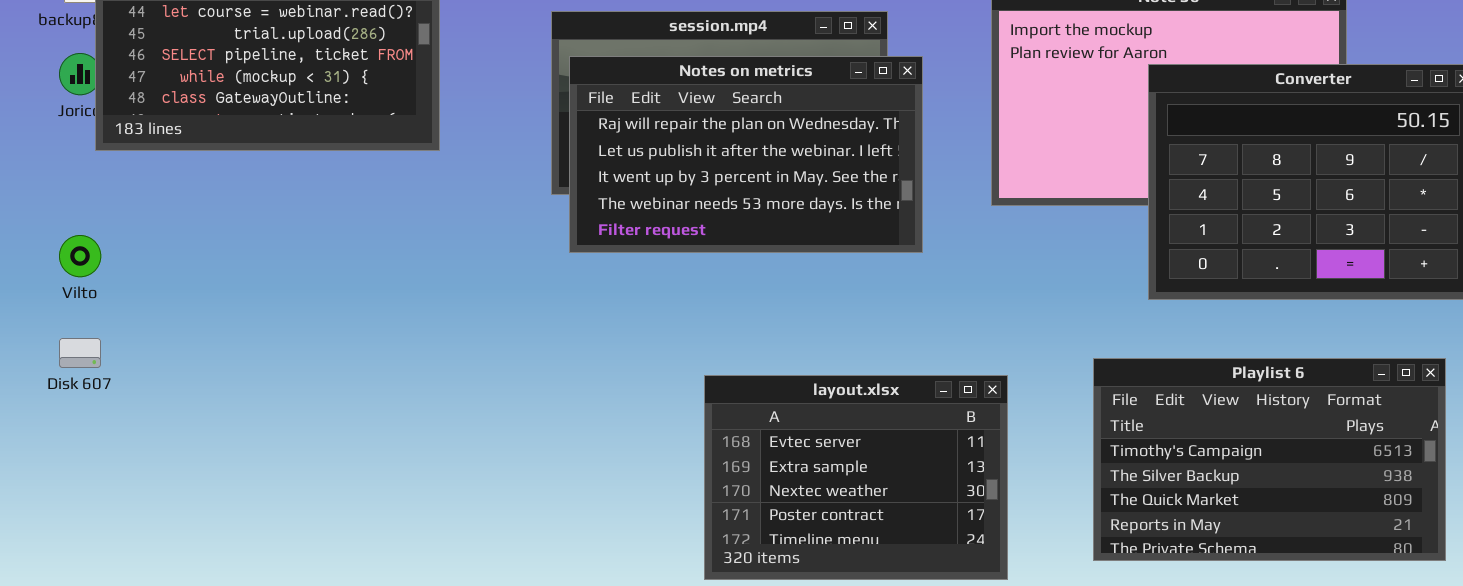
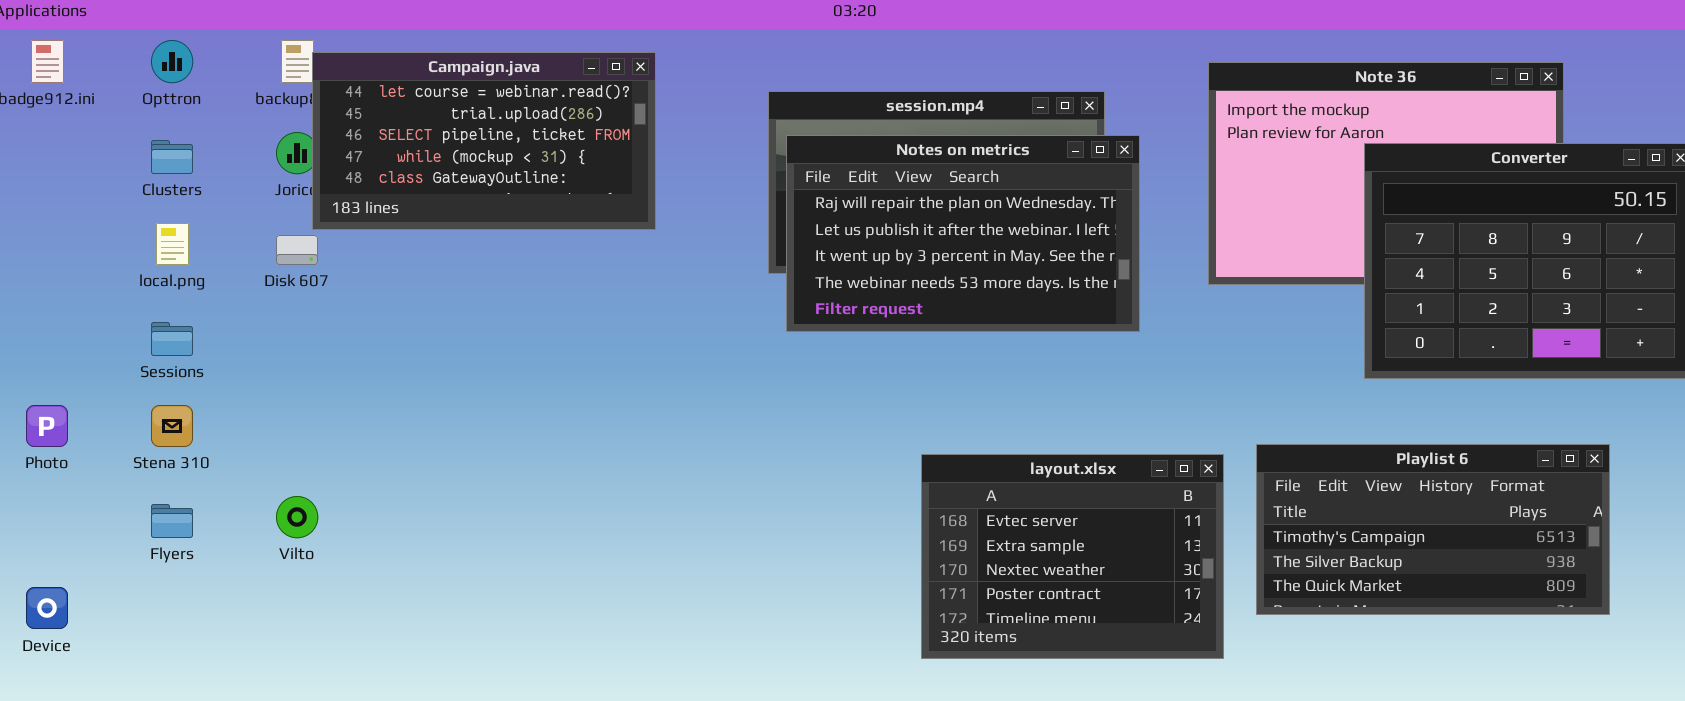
Vilto: [59,235,101,277] -> [276,496,318,538], moved
Disk 607: [59,338,101,368] -> [276,235,318,265], moved
Playlist 6: [1093,358,1446,561] -> [1256,444,1610,615], moved, resized

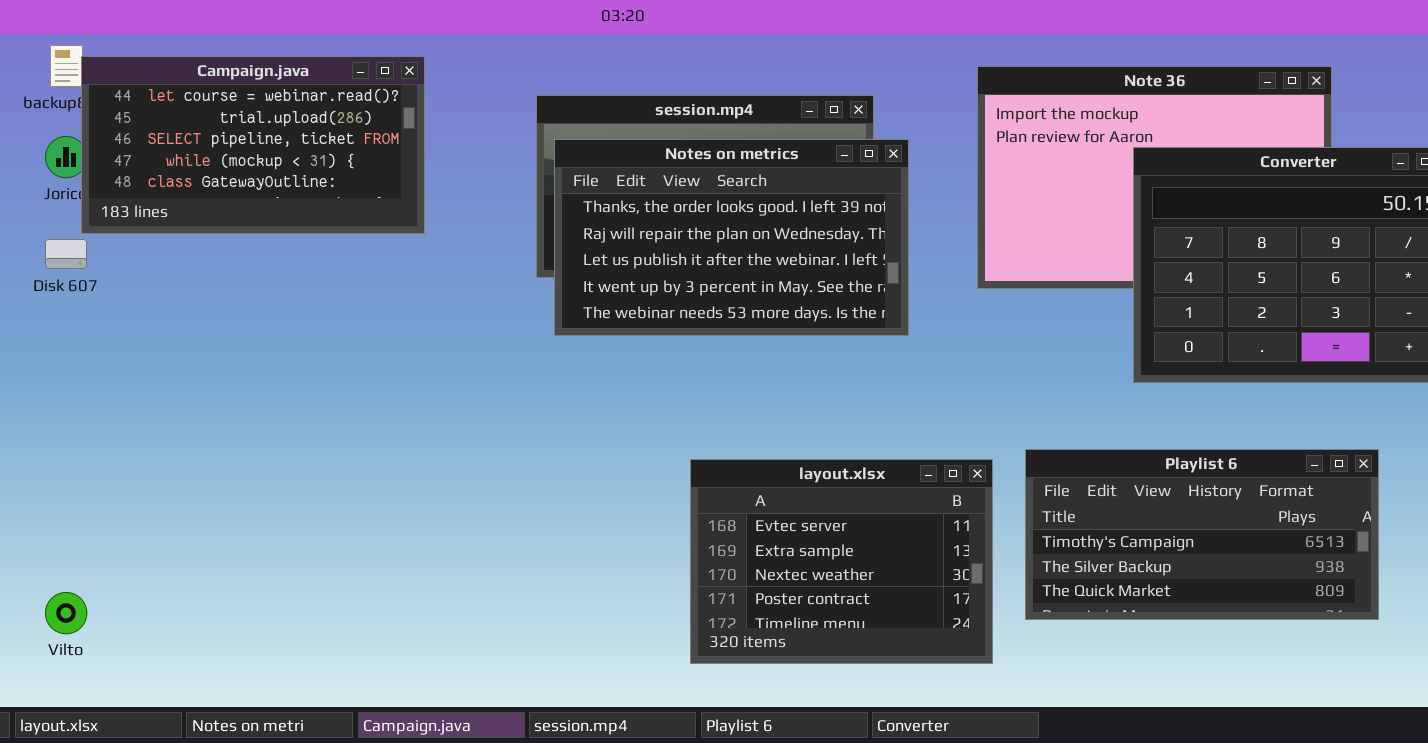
Notes on metrics: [786,135,1140,332] -> [554,139,909,336], scrolled up 1 row
Vilto: [276,496,318,538] -> [45,592,87,634], moved

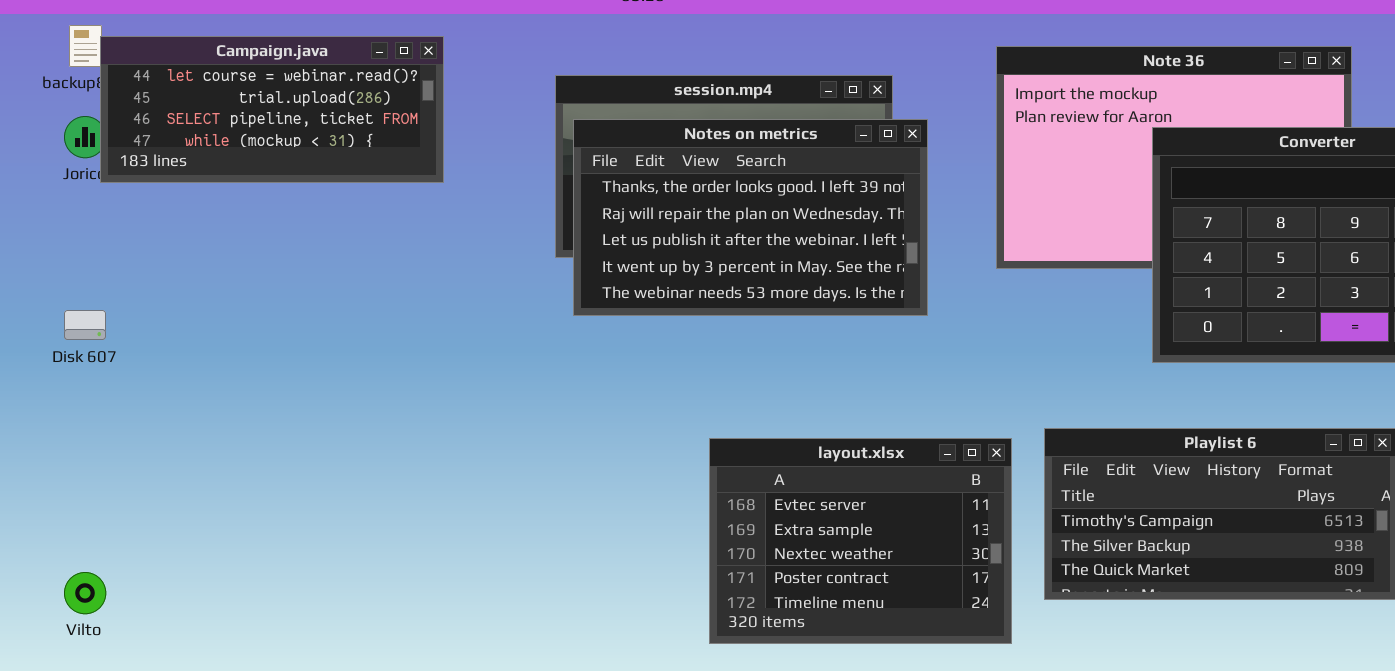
Campaign.java: [81,56,425,234] -> [100,36,444,183], resized
Disk 607: [45,239,87,269] -> [64,310,106,340], moved

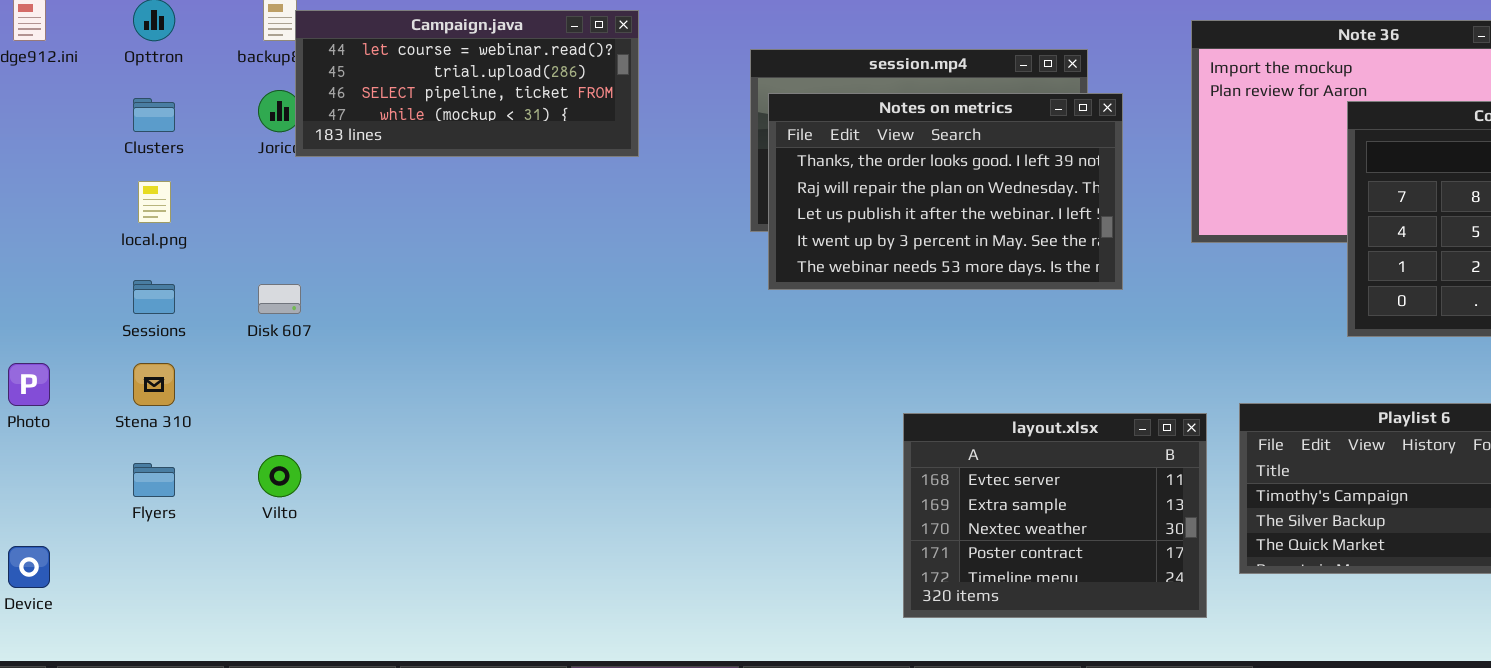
Vilto: [64,572,106,614] -> [258,455,301,497], moved

